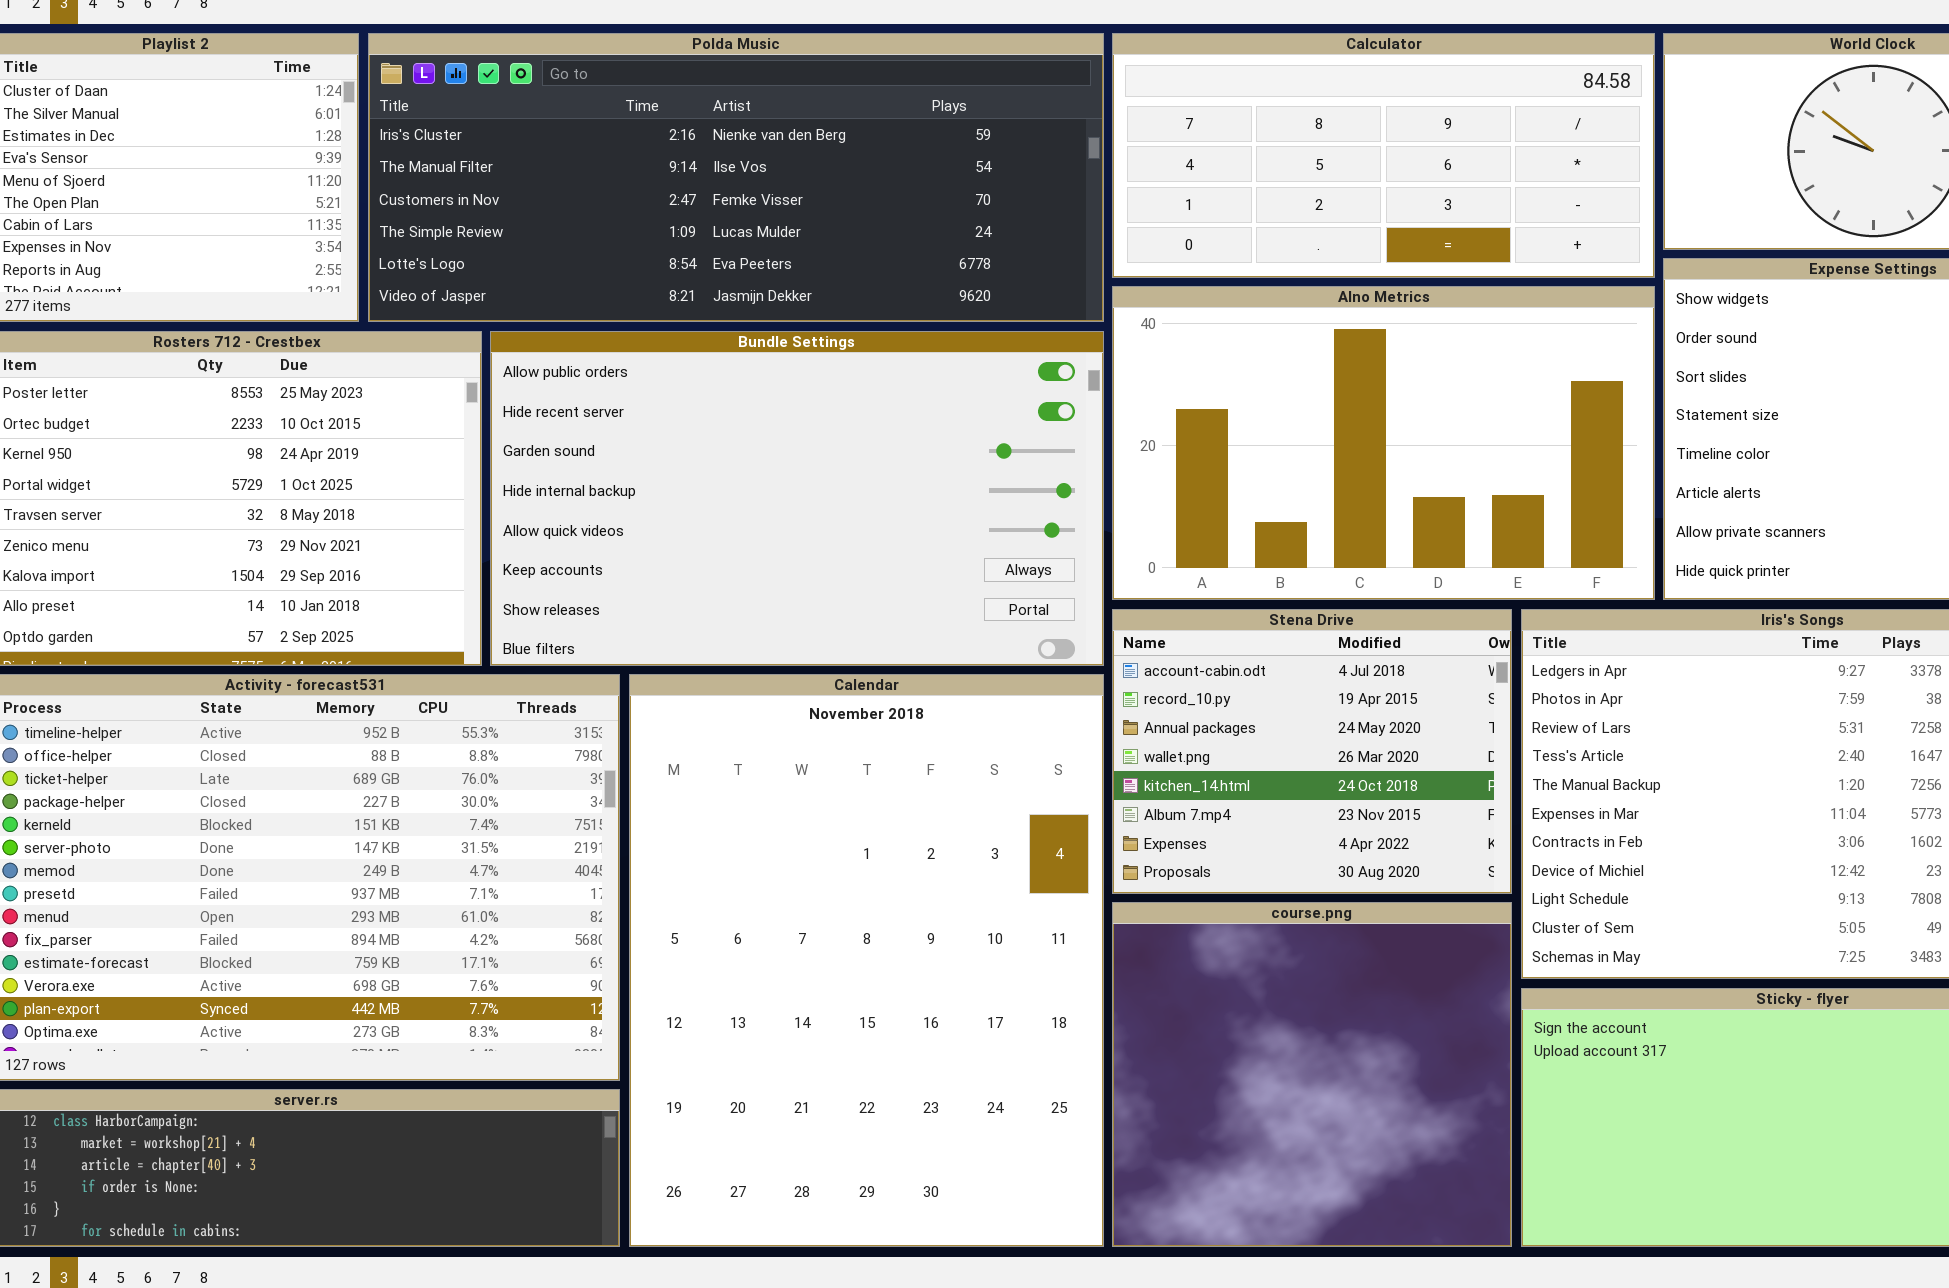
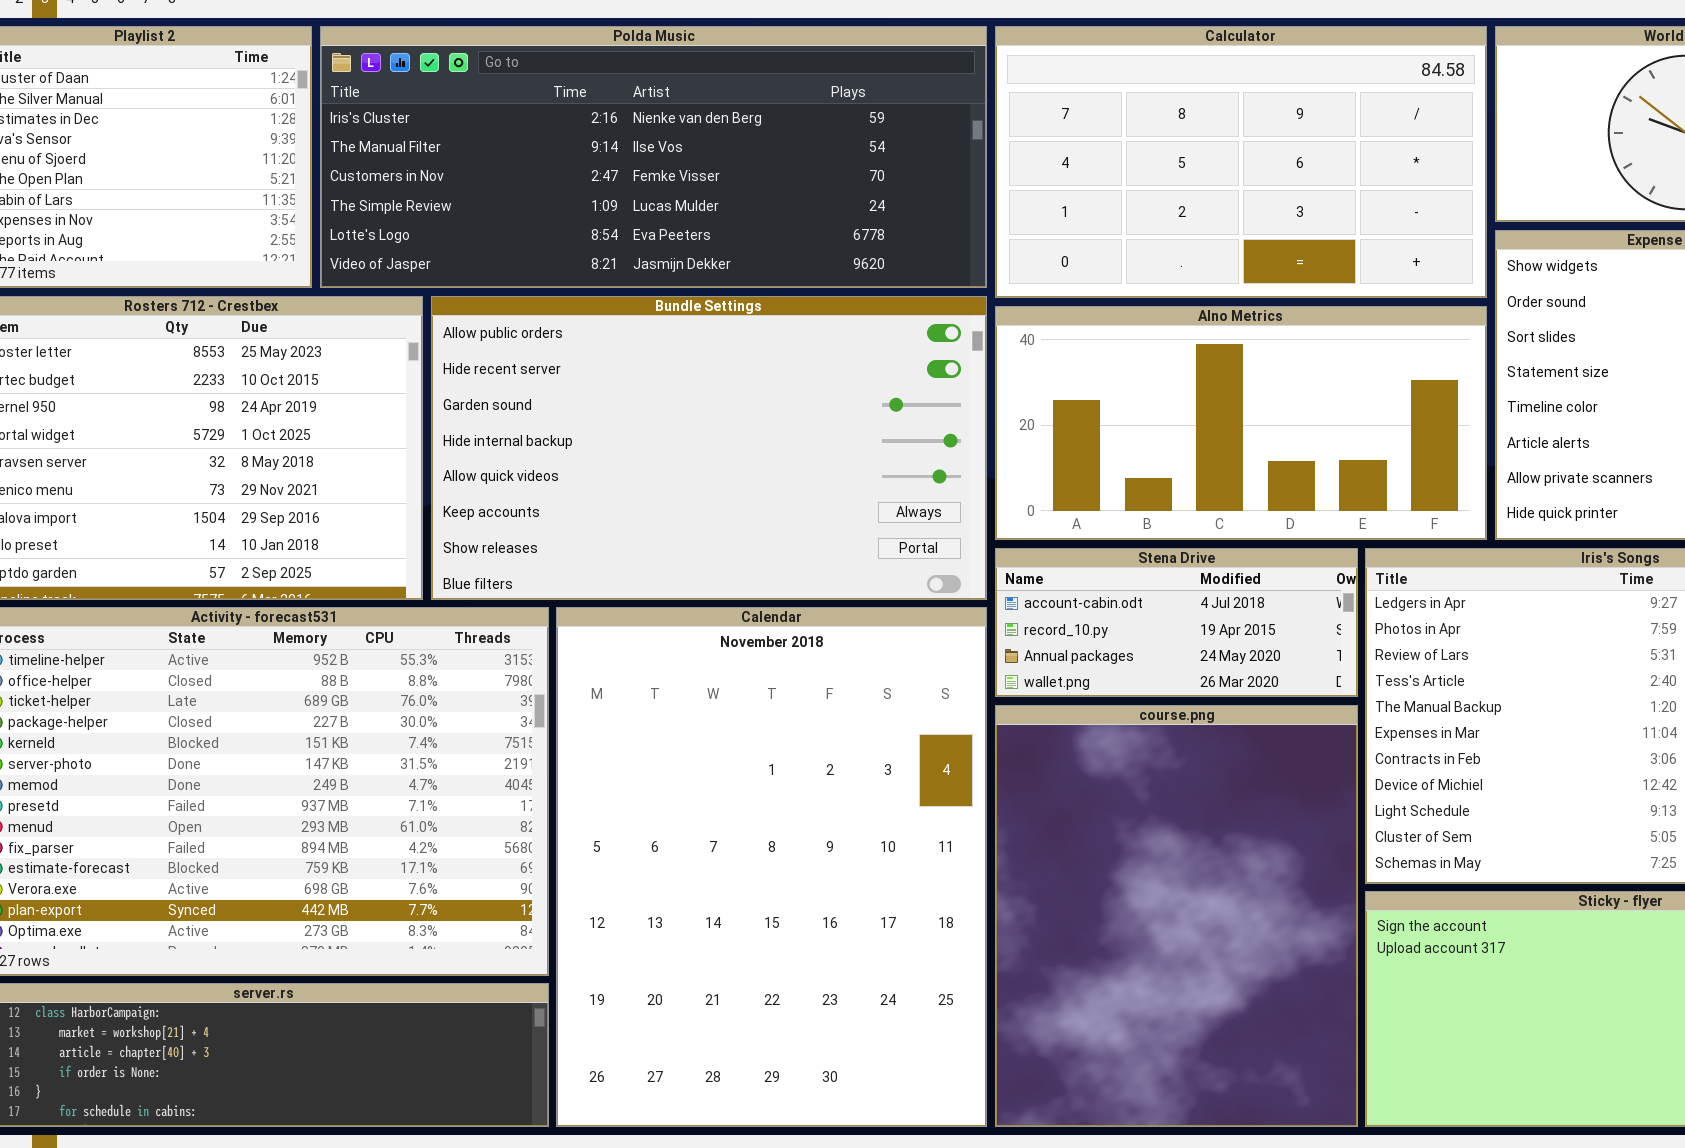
Calculator: [1112,33,1655,278] -> [995,26,1487,298], resized
Alno Metrics: [1112,286,1655,600] -> [995,306,1487,540], resized
Stena Drive: [1112,609,1512,894] -> [995,548,1358,697], resized
course.png: [1112,902,1512,1247] -> [995,705,1358,1127], resized

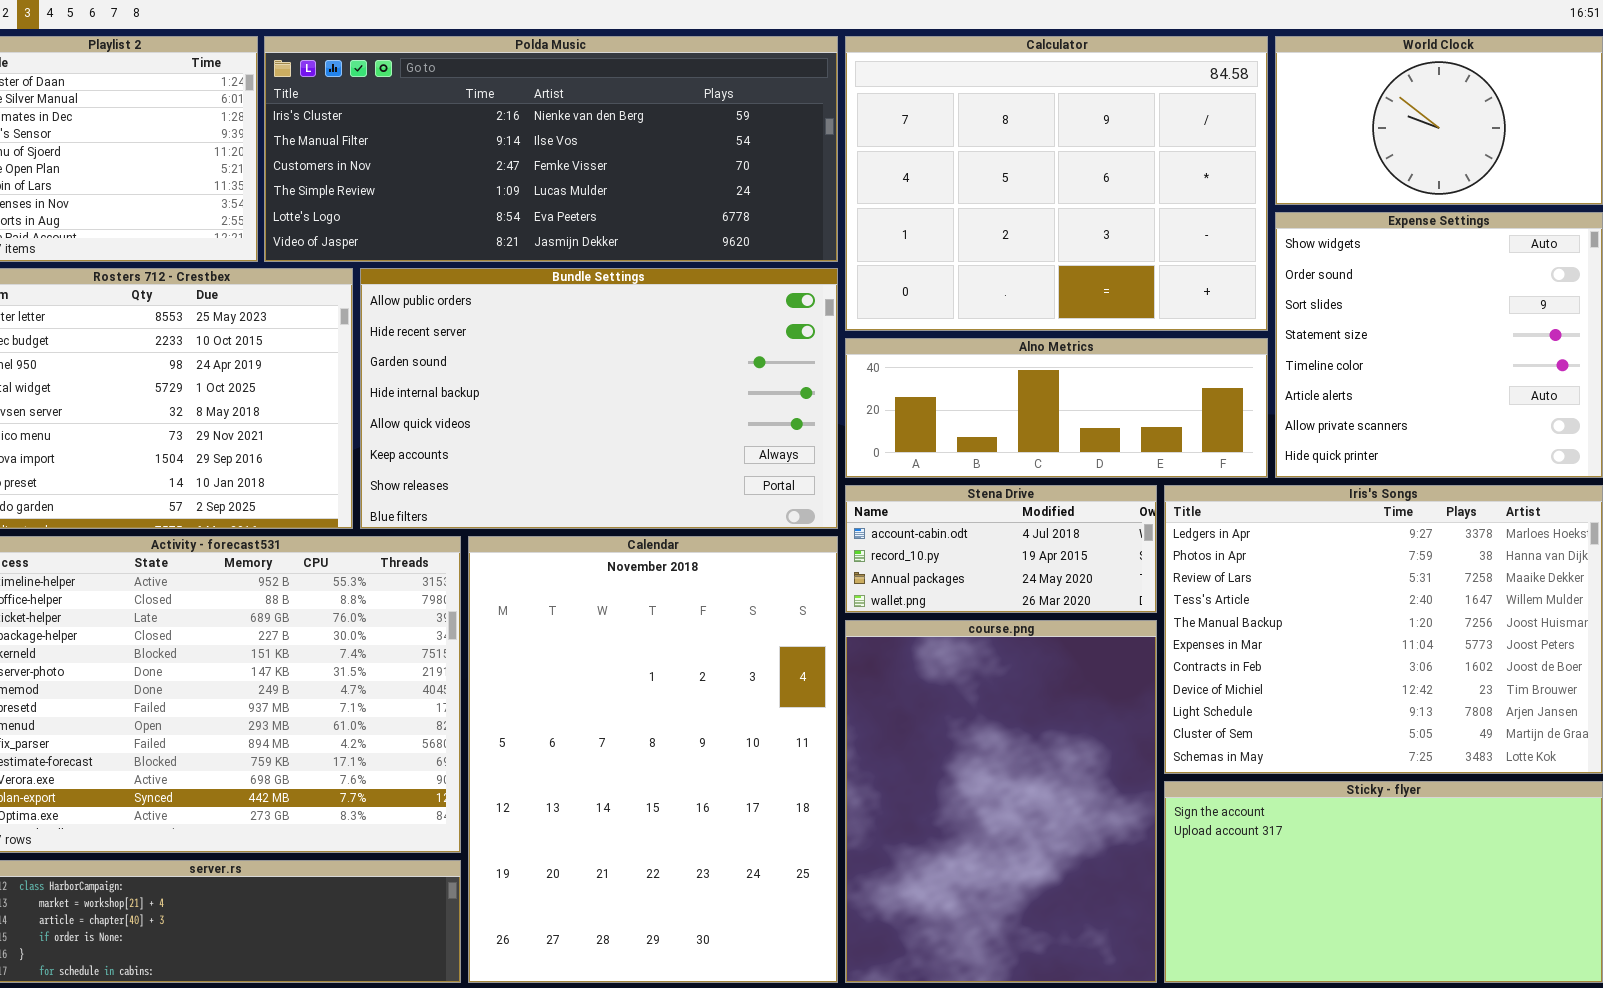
Calculator: [995,26,1487,298] -> [845,36,1268,331], resized
Alno Metrics: [995,306,1487,540] -> [845,338,1268,478], resized

